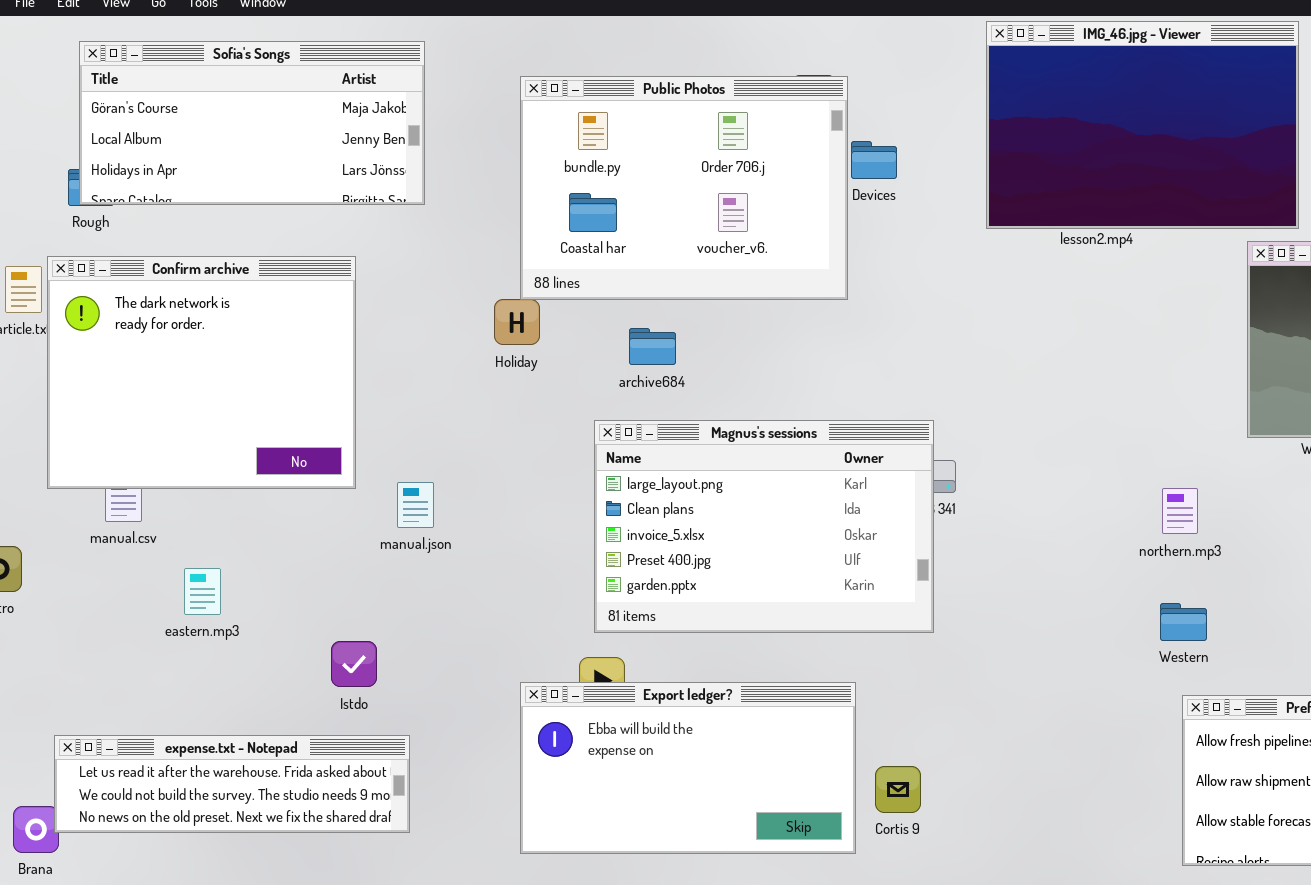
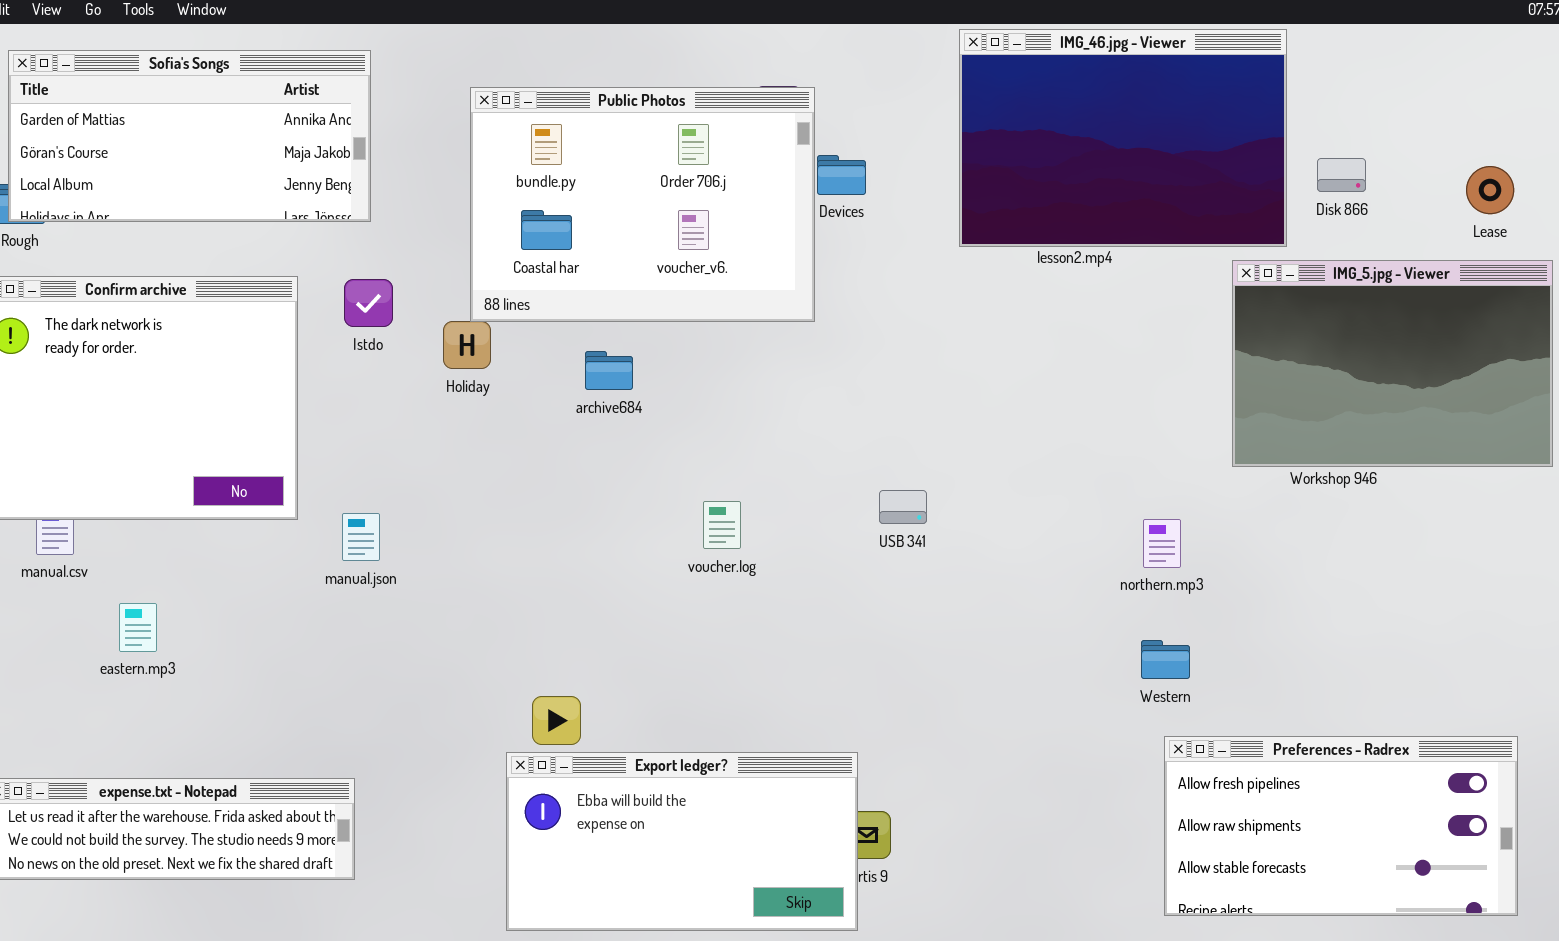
Sofia's Songs: [79,41,425,205] -> [8,50,371,222], scrolled up 1 row
Magnus's sessions: [594,420,934,633] -> none, closed
Istdo: [331,641,377,687] -> [344,279,393,327], moved
Export ledger?: [520,682,856,854] -> [506,752,858,931], moved

